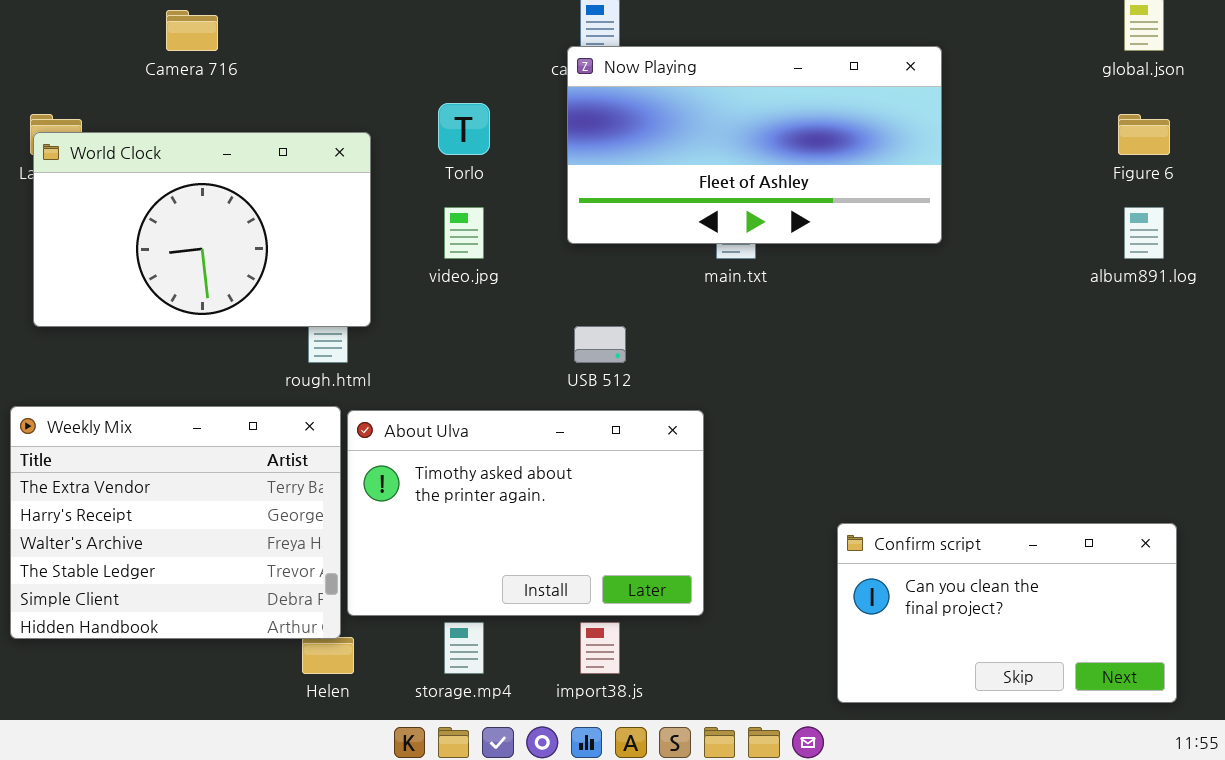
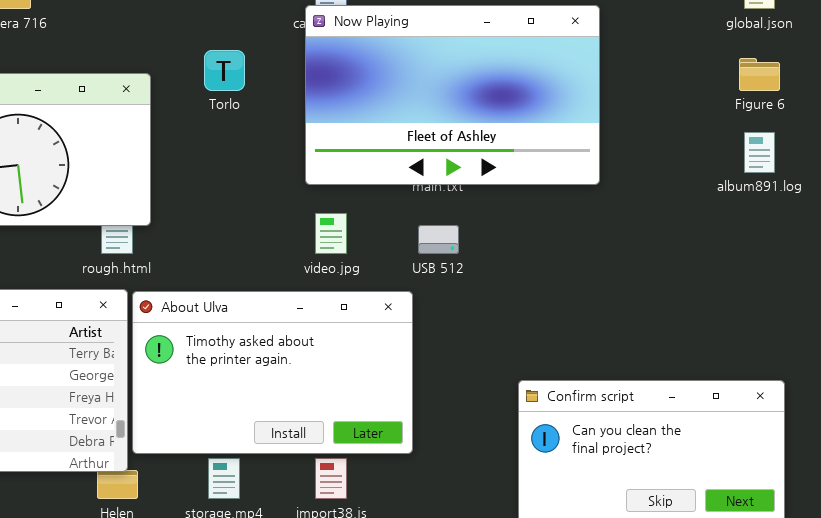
Now Playing: [567,46,942,244] -> [305,5,600,185], resized
video.jpg: [444,207,484,259] -> [315,213,347,254], moved
USB 512: [574,326,626,363] -> [418,225,459,254], moved

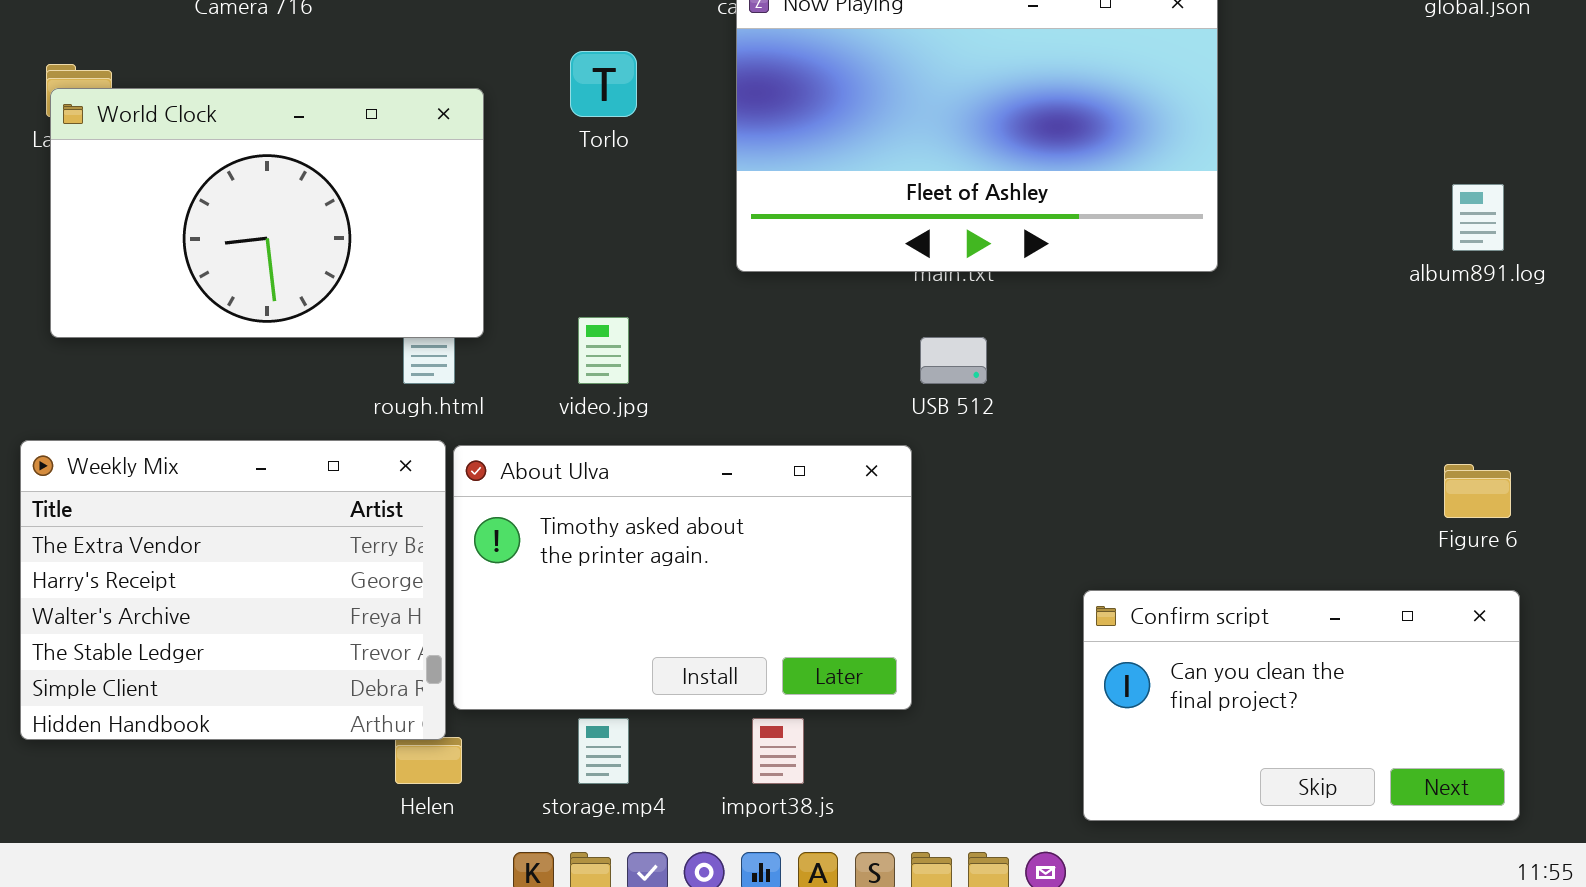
Figure 6: [739,58,780,91] -> [1444,464,1511,518], moved
video.jpg: [315,213,347,254] -> [578,317,629,384], moved

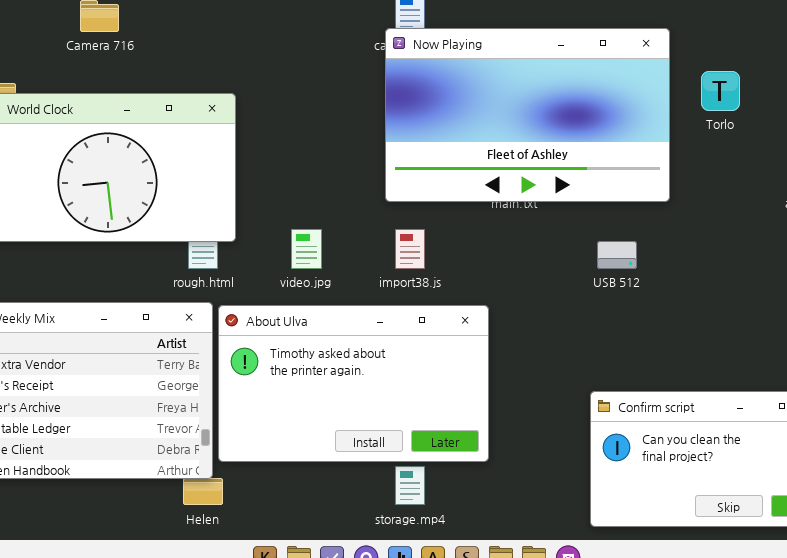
Torlo: [570,51,637,117] -> [701,71,740,111], moved
USB 512: [920,337,987,384] -> [597,241,637,269], moved
storage.mp4: [578,718,629,784] -> [395,466,425,505], moved
import38.js: [752,718,804,784] -> [395,229,425,269], moved

